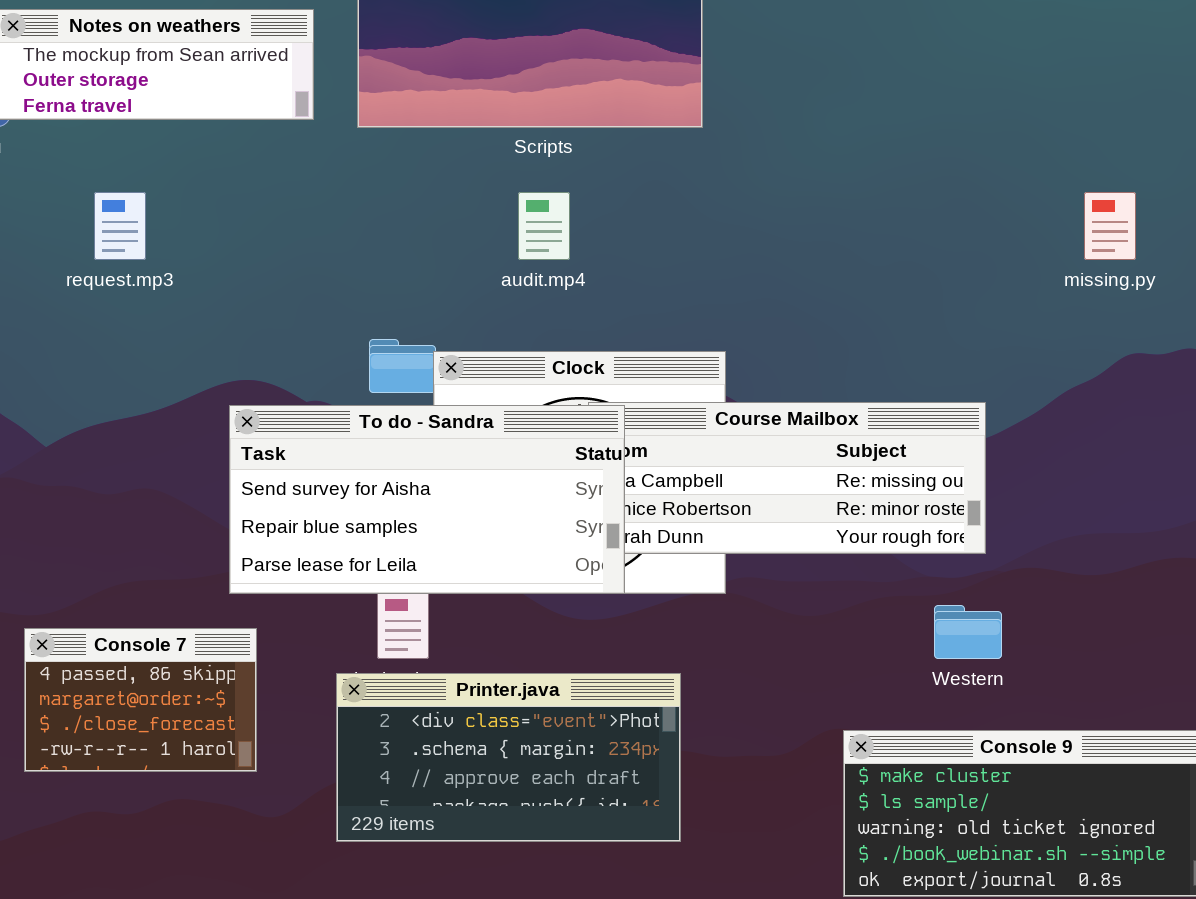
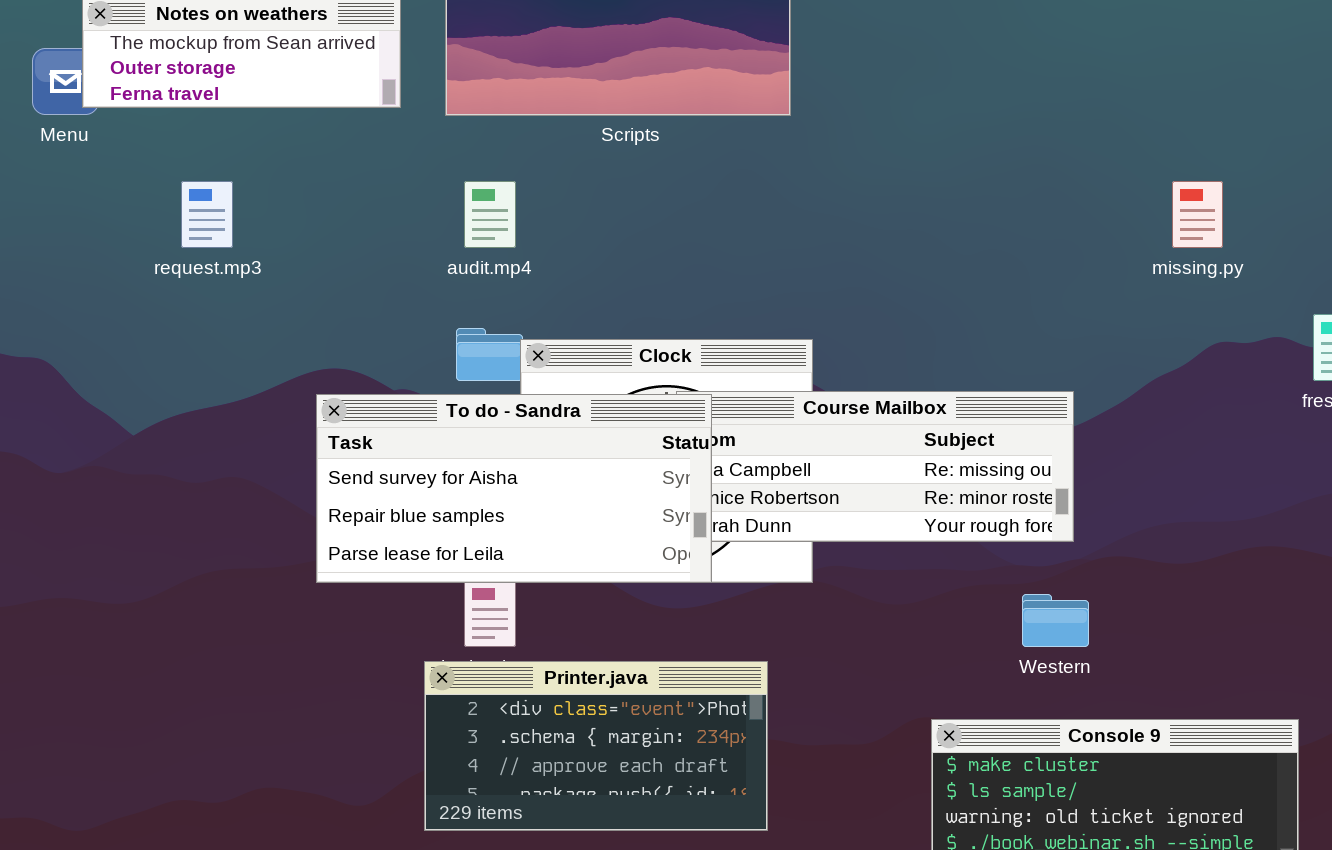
audit.mp4: [518,192,570,260] -> [464,181,516,248], moved
Console 7: [24,628,257,772] -> none, closed

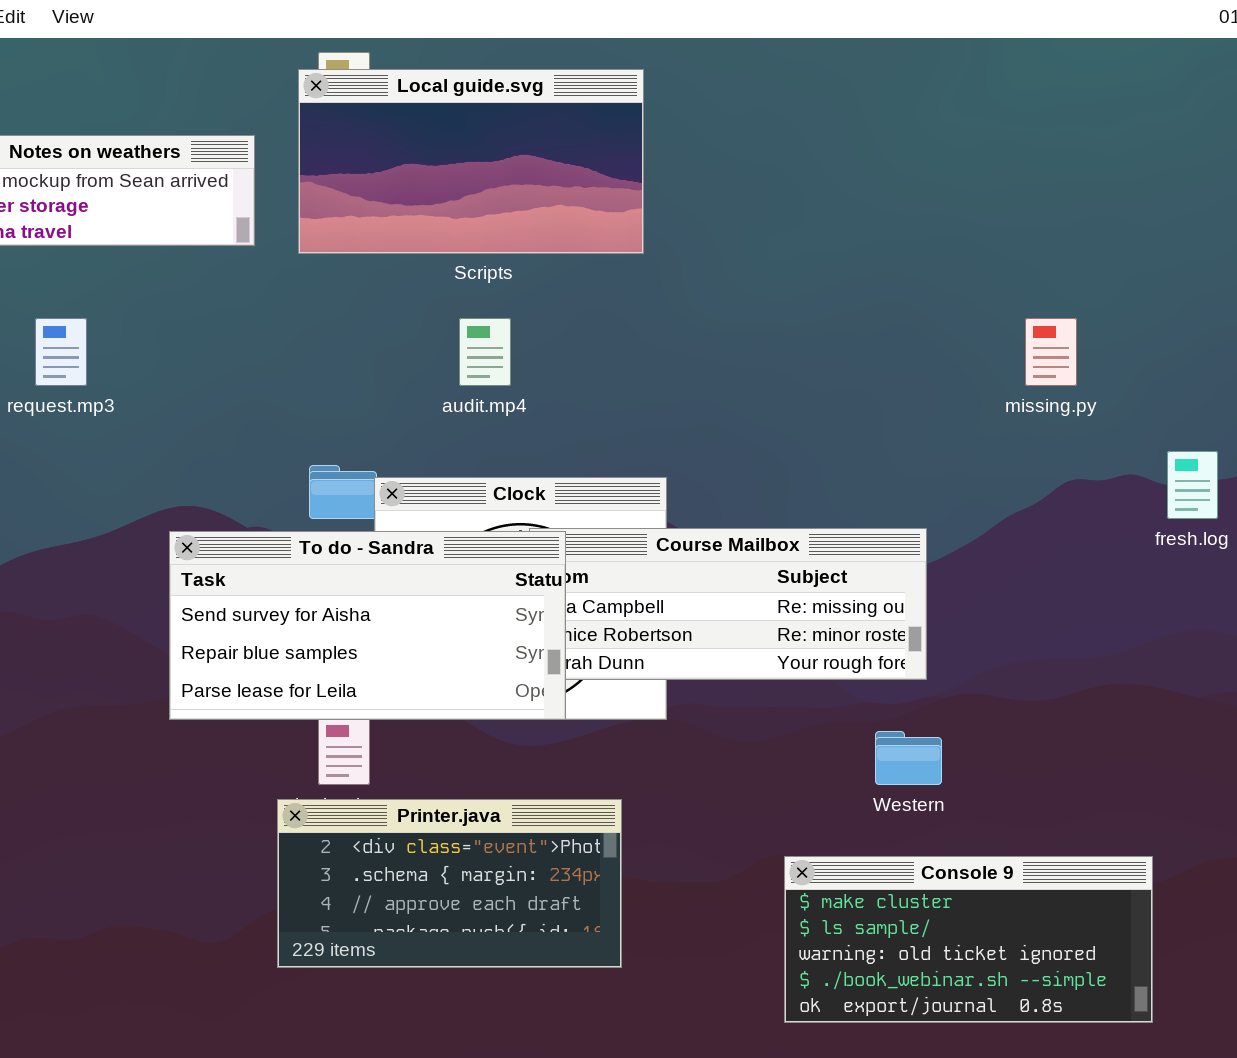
audit.mp4: [464,181,516,248] -> [459,318,511,386], moved

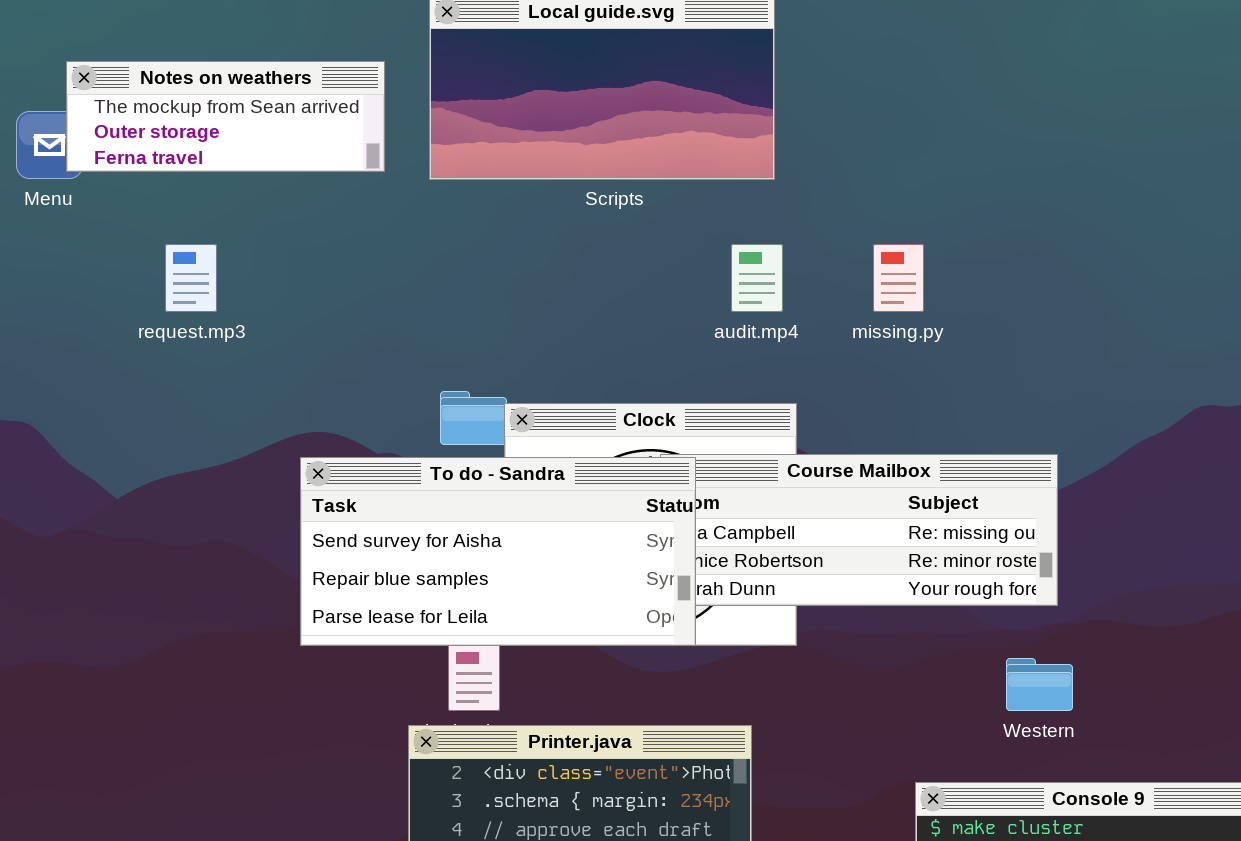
audit.mp4: [459,318,511,386] -> [731,244,783,312], moved
missing.py: [1025,318,1077,386] -> [873,244,924,312], moved

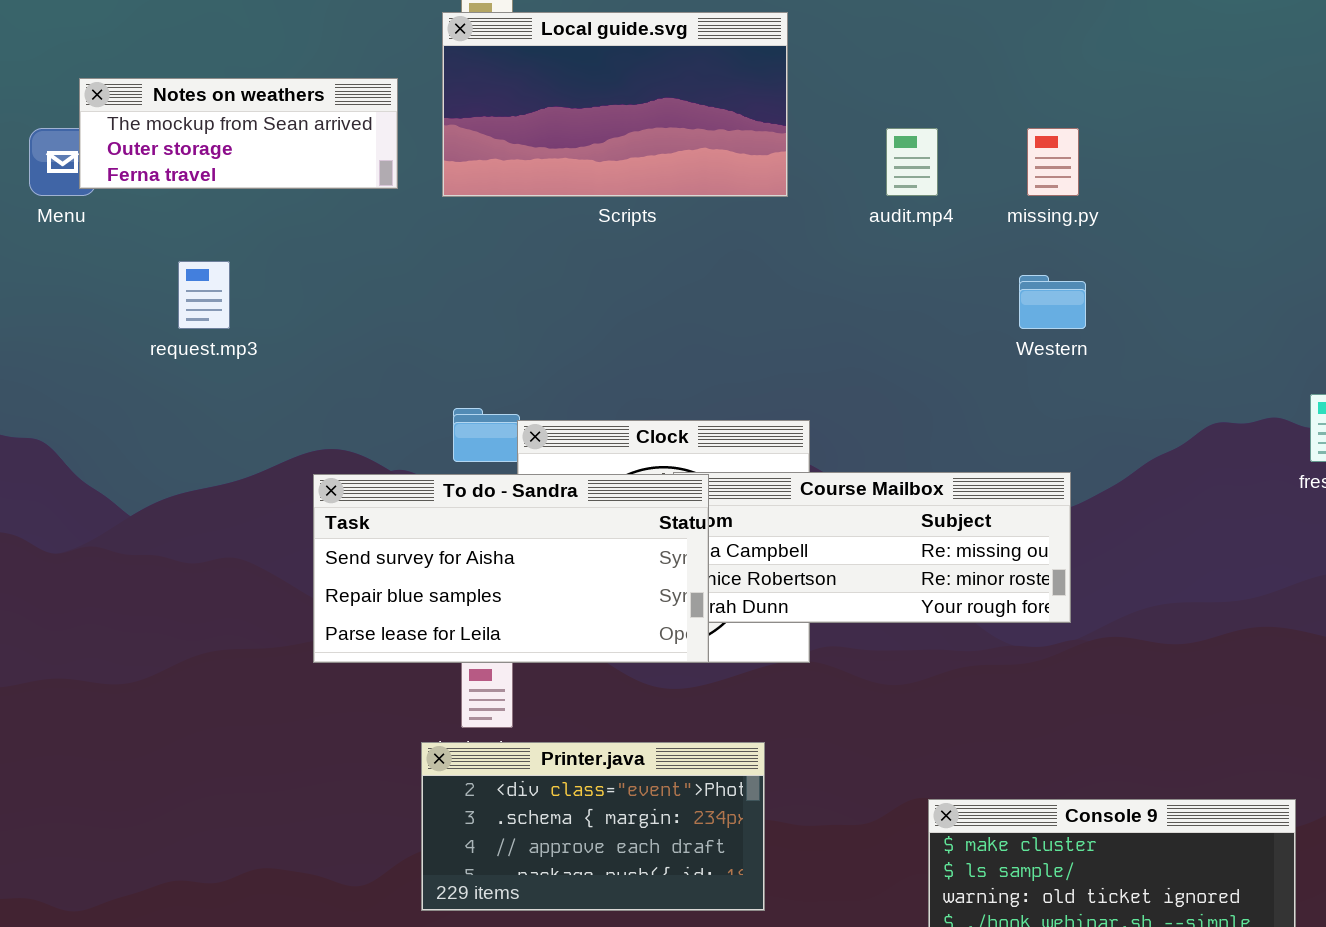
audit.mp4: [731,244,783,312] -> [886,128,938,196], moved
missing.py: [873,244,924,312] -> [1027,128,1079,196], moved
Western: [1006,658,1073,711] -> [1019,275,1086,329], moved

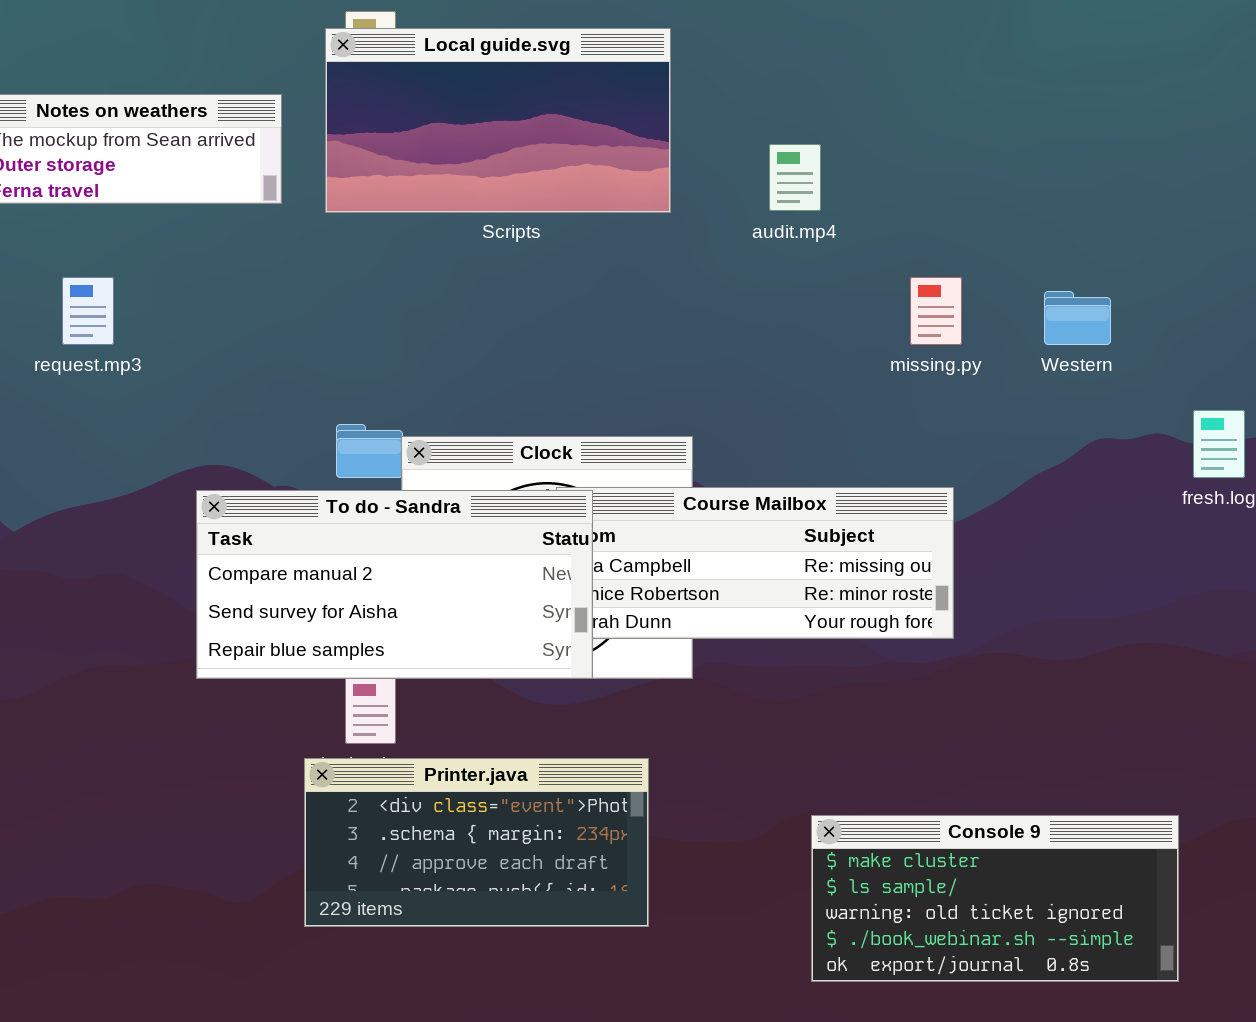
missing.py: [1027,128,1079,196] -> [910,277,962,345], moved
Western: [1019,275,1086,329] -> [1044,291,1111,345], moved
To do - Sandra: [313,474,709,663] -> [196,490,593,679], scrolled up 1 row

